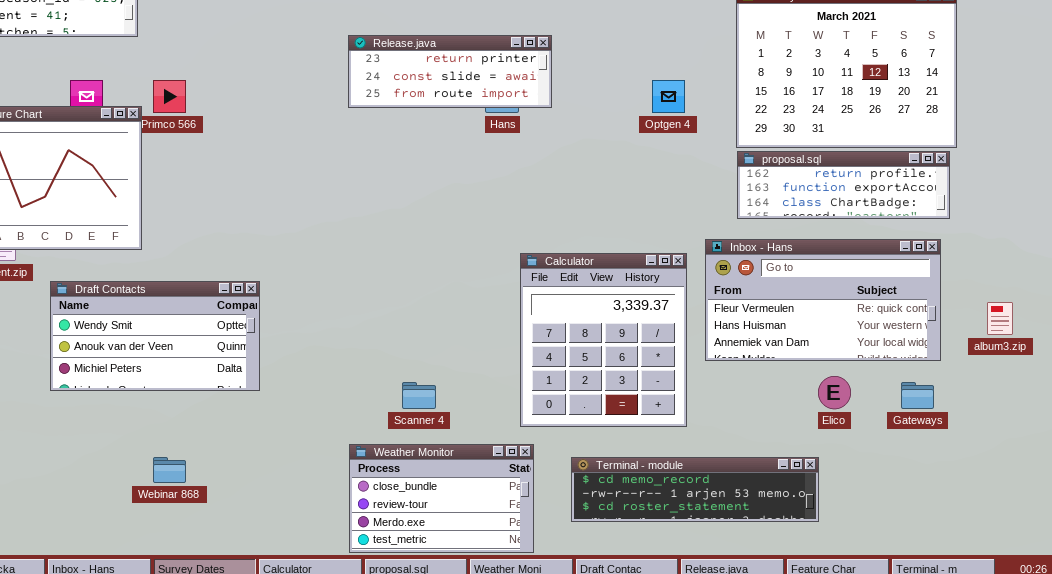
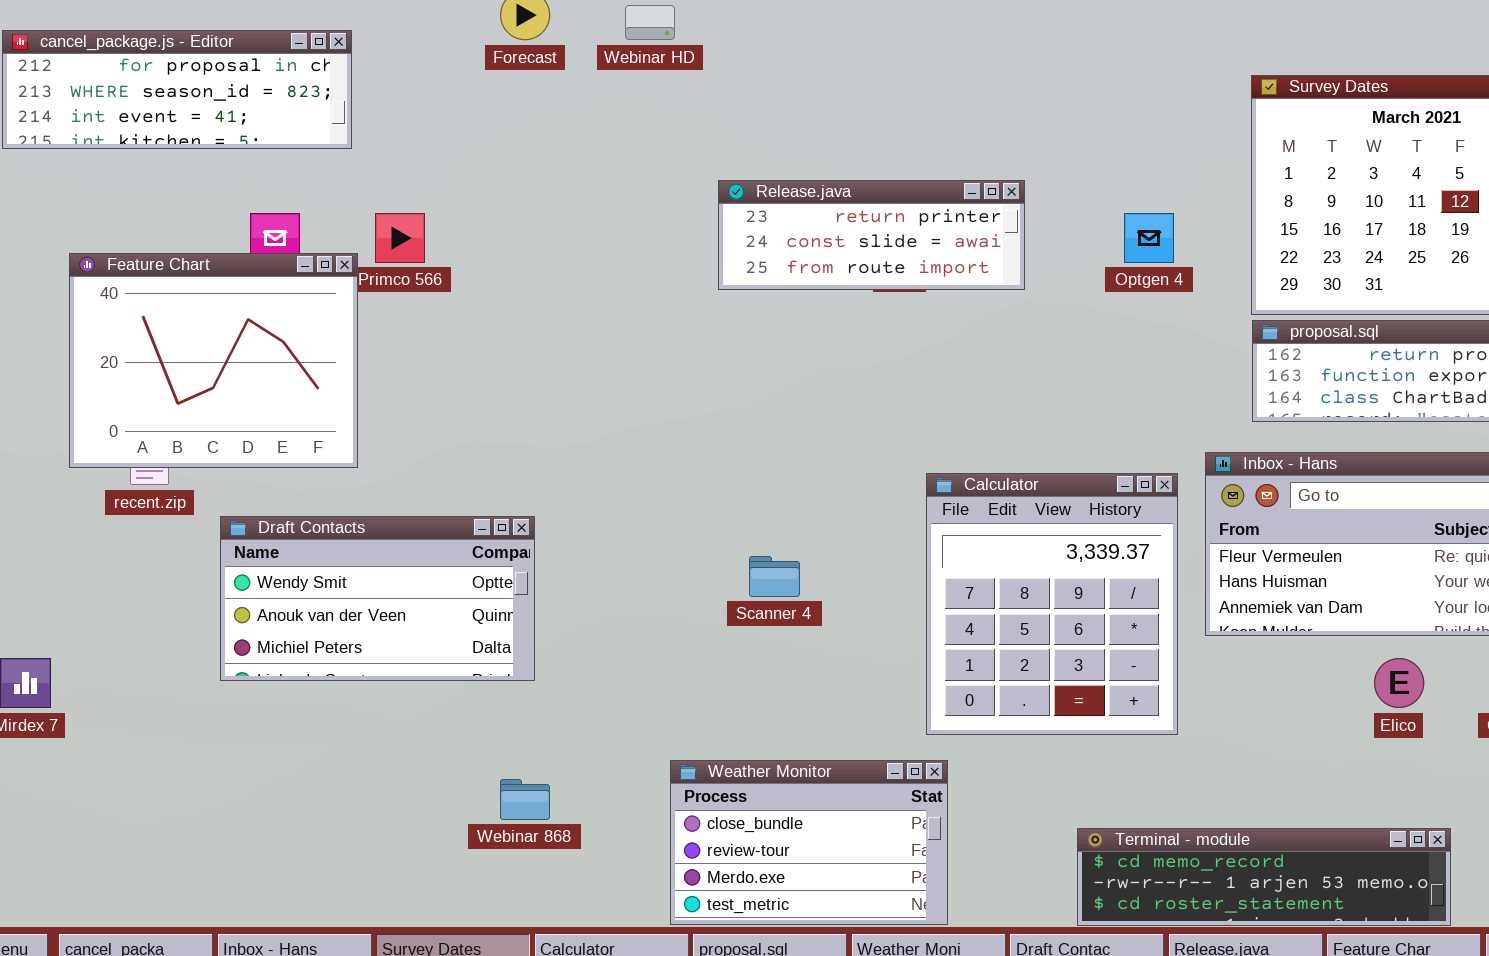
Release.java: [348,35,552,108] -> [718,180,1025,290], moved
Scanner 4: [402,382,436,409] -> [749,556,800,597], moved
Webinar 868: [153,457,186,483] -> [500,779,550,820], moved
Terminal - module: [571,457,819,522] -> [1077,828,1451,926], moved

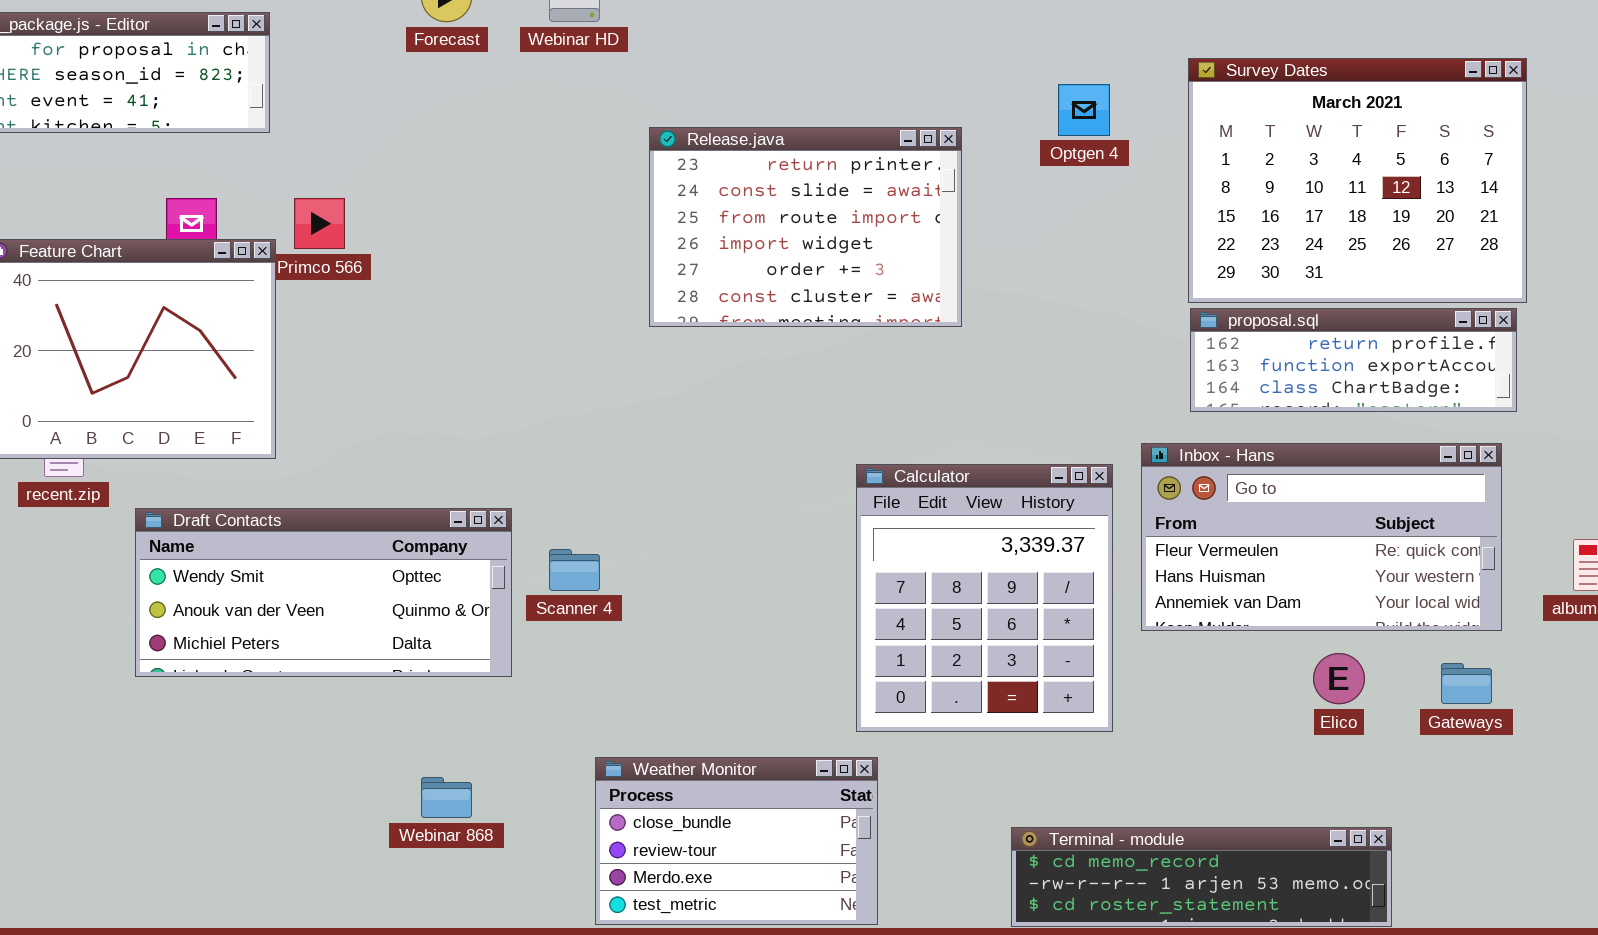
Release.java: [718,180,1025,290] -> [649,127,962,327], moved, resized
Optgen 4: [1124,213,1174,263] -> [1058,84,1110,136], moved
Draft Contacts: [220,516,535,681] -> [135,508,512,677], resized
Scanner 4: [749,556,800,597] -> [549,549,600,591], moved

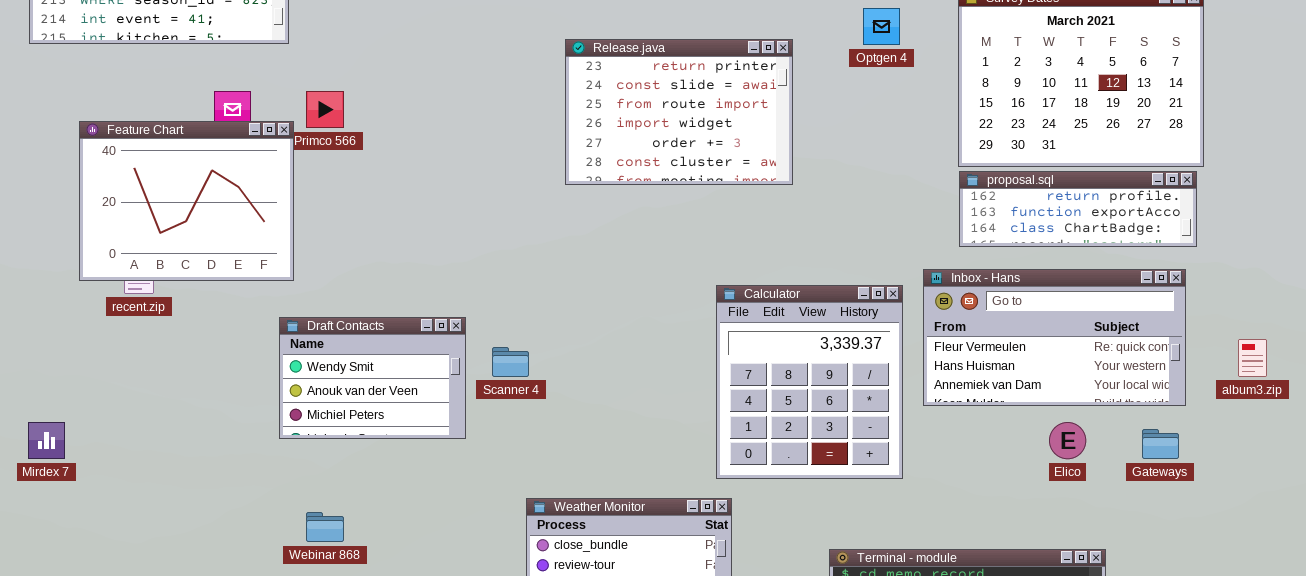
Draft Contacts: [135,508,512,677] -> [279,317,466,439], resized
Webinar 868: [421,777,472,818] -> [306,512,344,542], moved

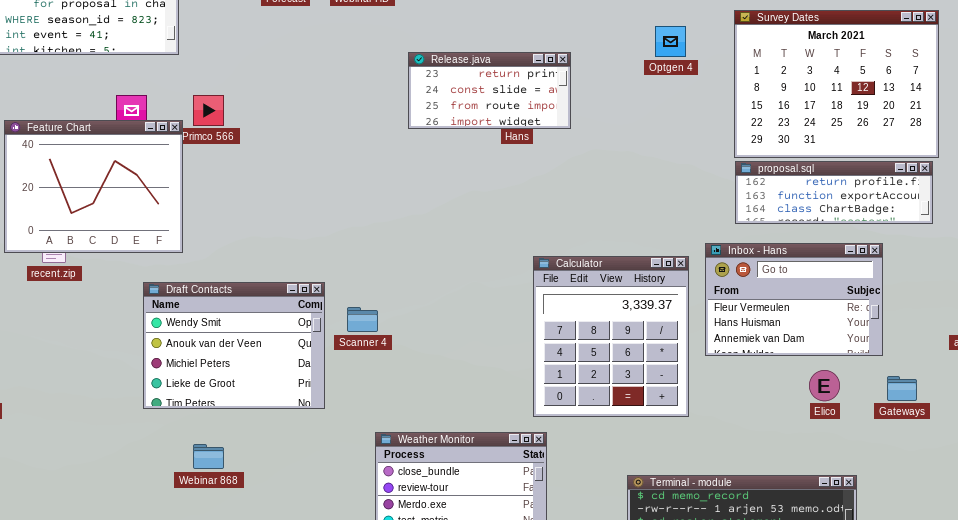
Release.java: [565,39,793,185] -> [408,52,571,129], resized
Inbox - Hans: [923,269,1186,406] -> [705,243,883,356], resized
Draft Contacts: [279,317,466,439] -> [143,282,325,409], resized

